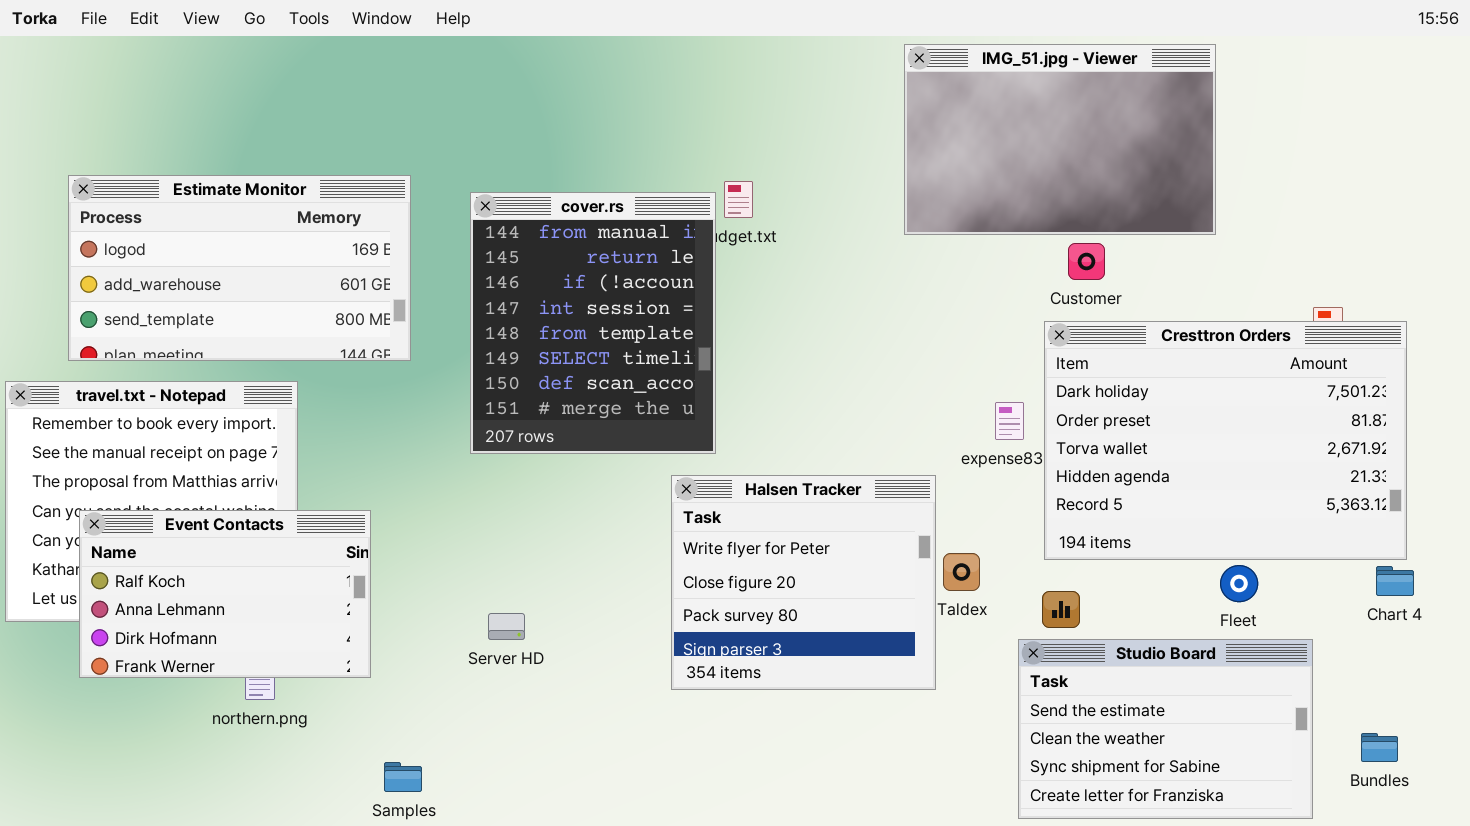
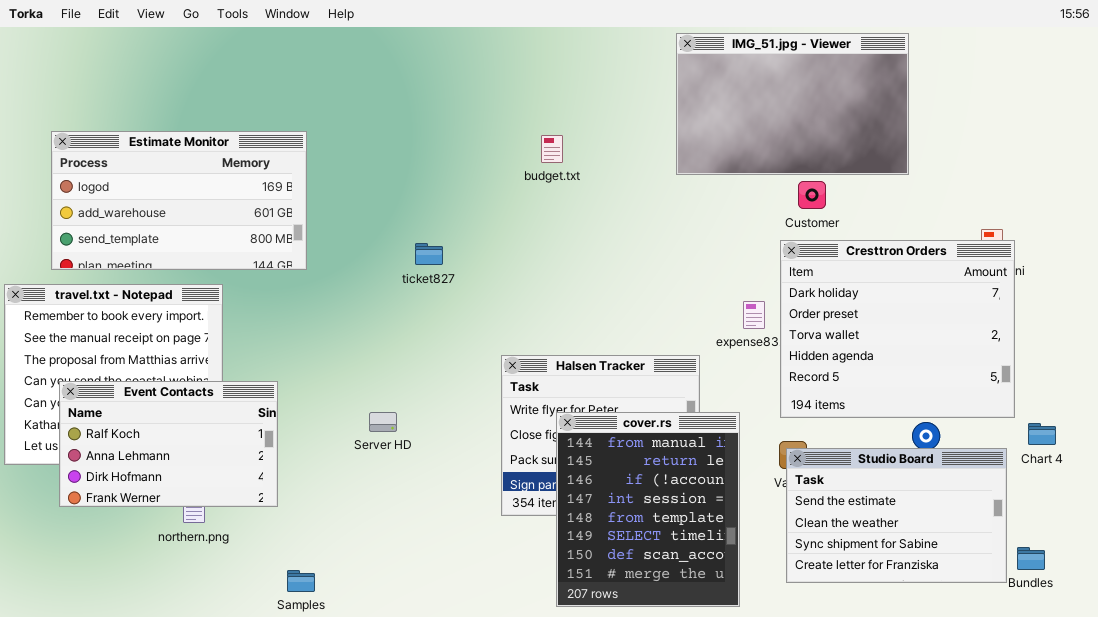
cover.rs: [470,192,716,454] -> [556,412,740,607], moved
Cresttron Orders: [1044,321,1407,560] -> [780,240,1015,418], resized
Server HD: [488,613,525,640] -> [369,412,397,432], moved
Studio Board: [1018,639,1313,819] -> [786,448,1007,583], moved

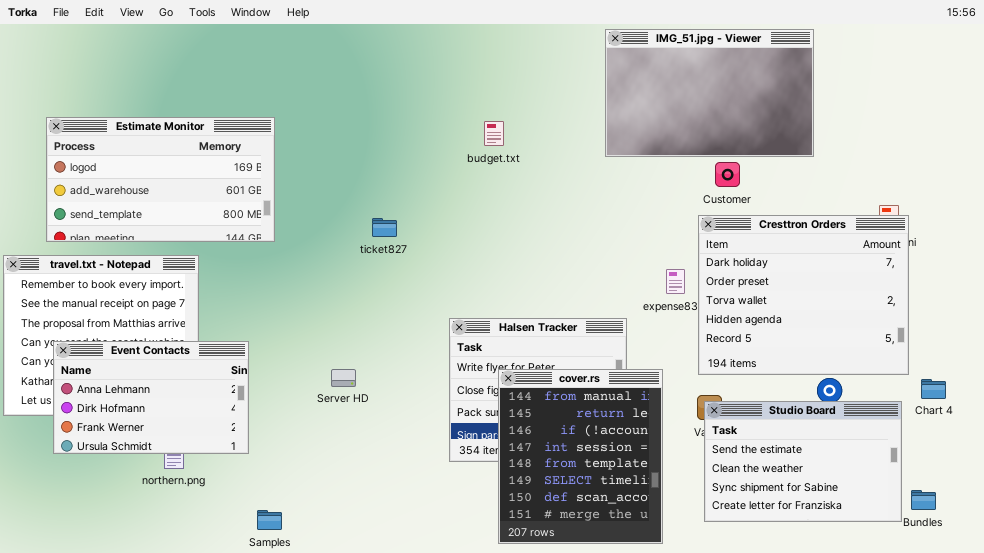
Event Contacts: [59,381,278,507] -> [53,341,249,454], scrolled down 1 row

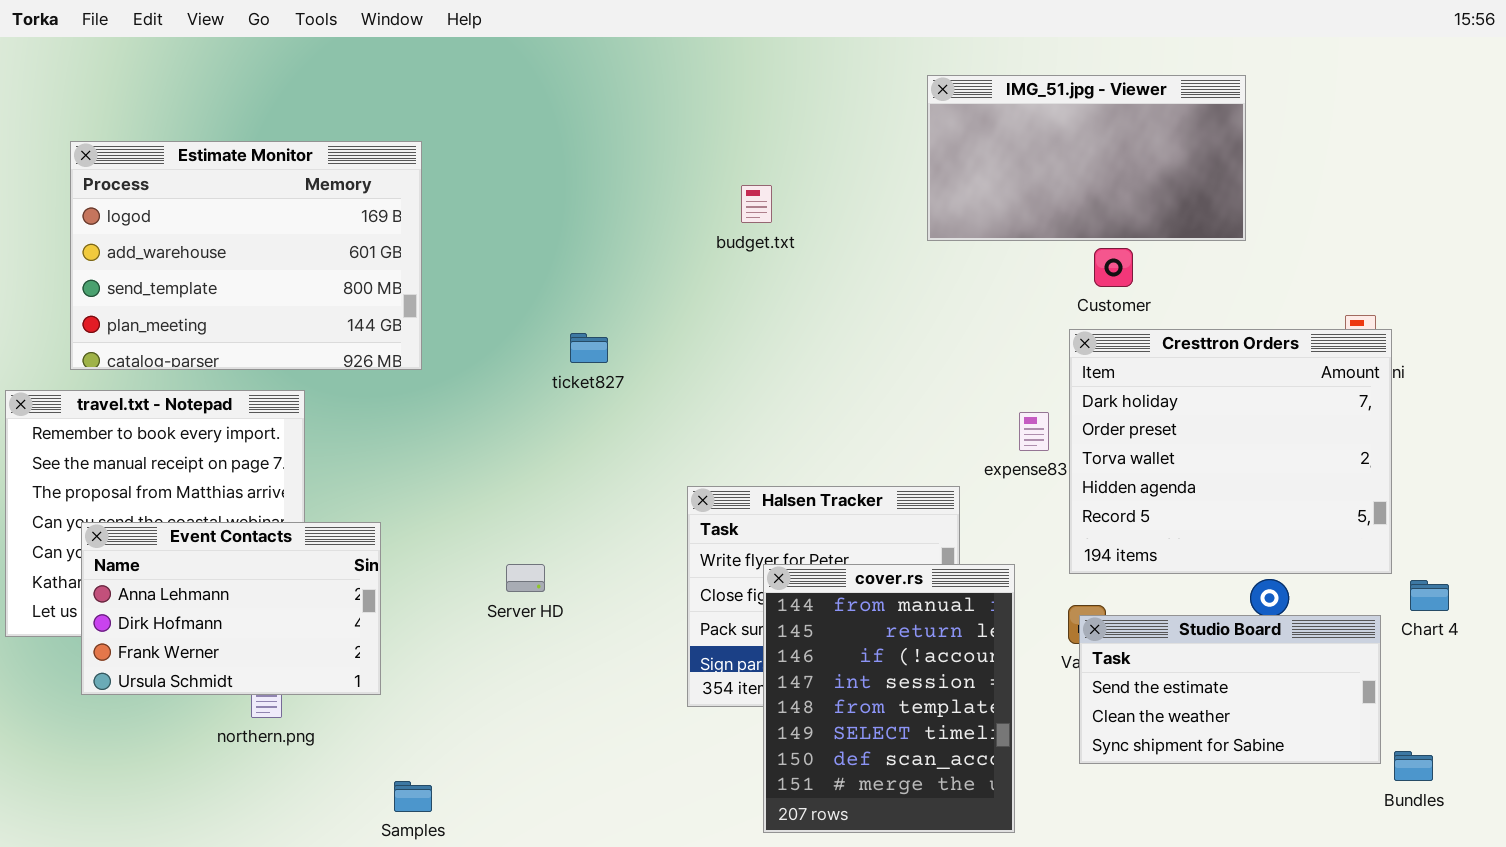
IMG_51.jpg - Viewer: [605,29,814,157] -> [927,75,1246,241], resized
Estimate Monitor: [46,117,275,242] -> [70,141,422,370], resized
Studio Board: [704,401,902,522] -> [1079,615,1381,764], resized

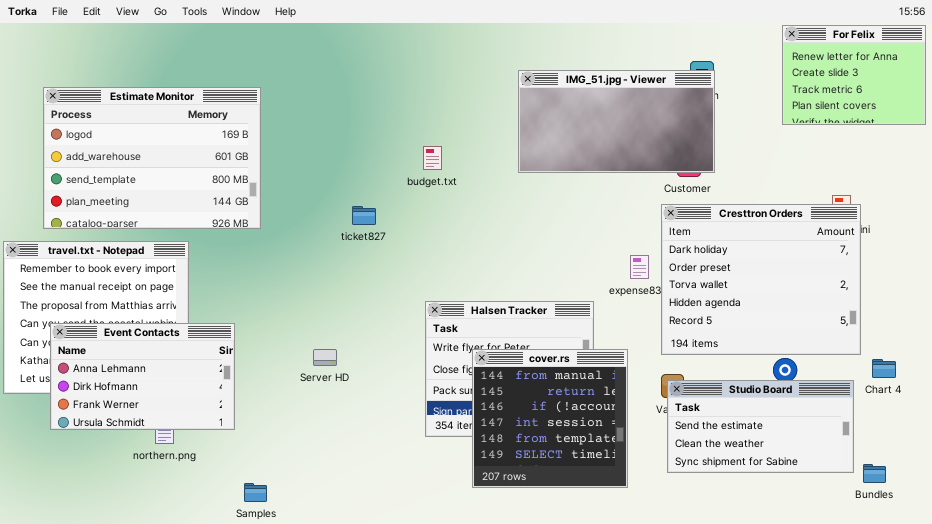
For Felix: none -> [782,25,926,125], opened
IMG_51.jpg - Viewer: [927,75,1246,241] -> [518,70,715,173], moved
budget.txt: [741,185,772,223] -> [423,146,442,170], moved
cover.rs: [763,564,1015,833] -> [472,349,628,488], resized

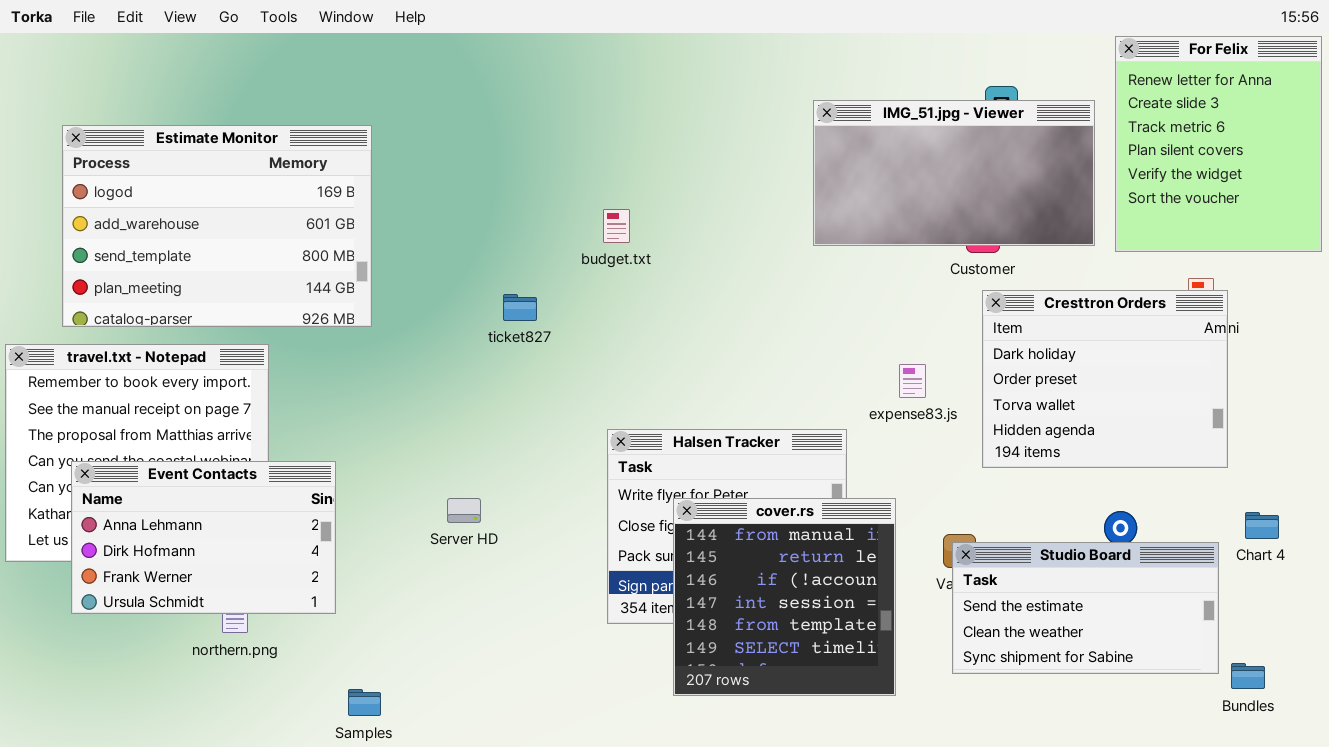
For Felix: [782,25,926,125] -> [1115,36,1322,252], resized
IMG_51.jpg - Viewer: [518,70,715,173] -> [813,100,1095,246], moved
Cresttron Orders: [661,204,861,355] -> [982,290,1228,468], resized

